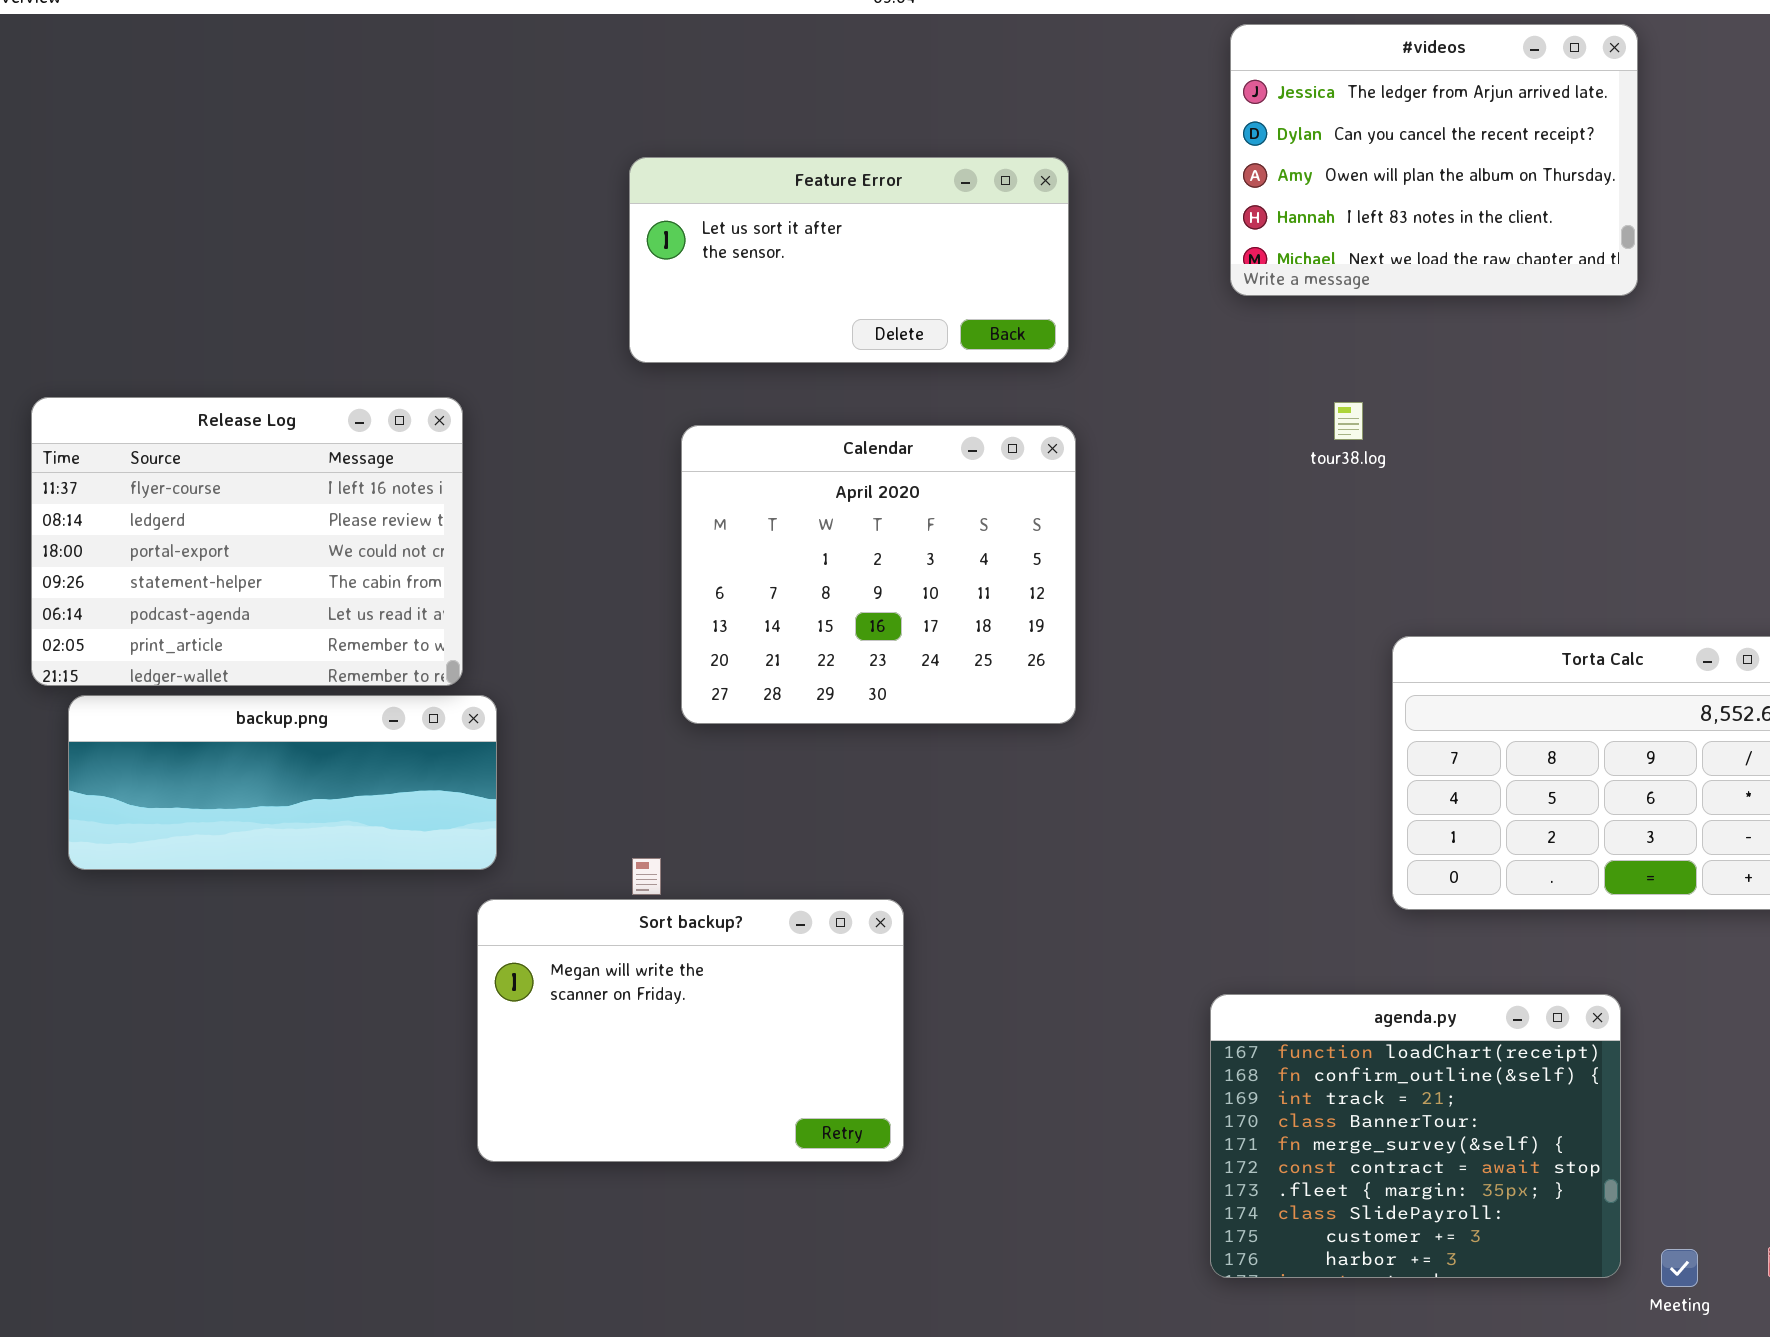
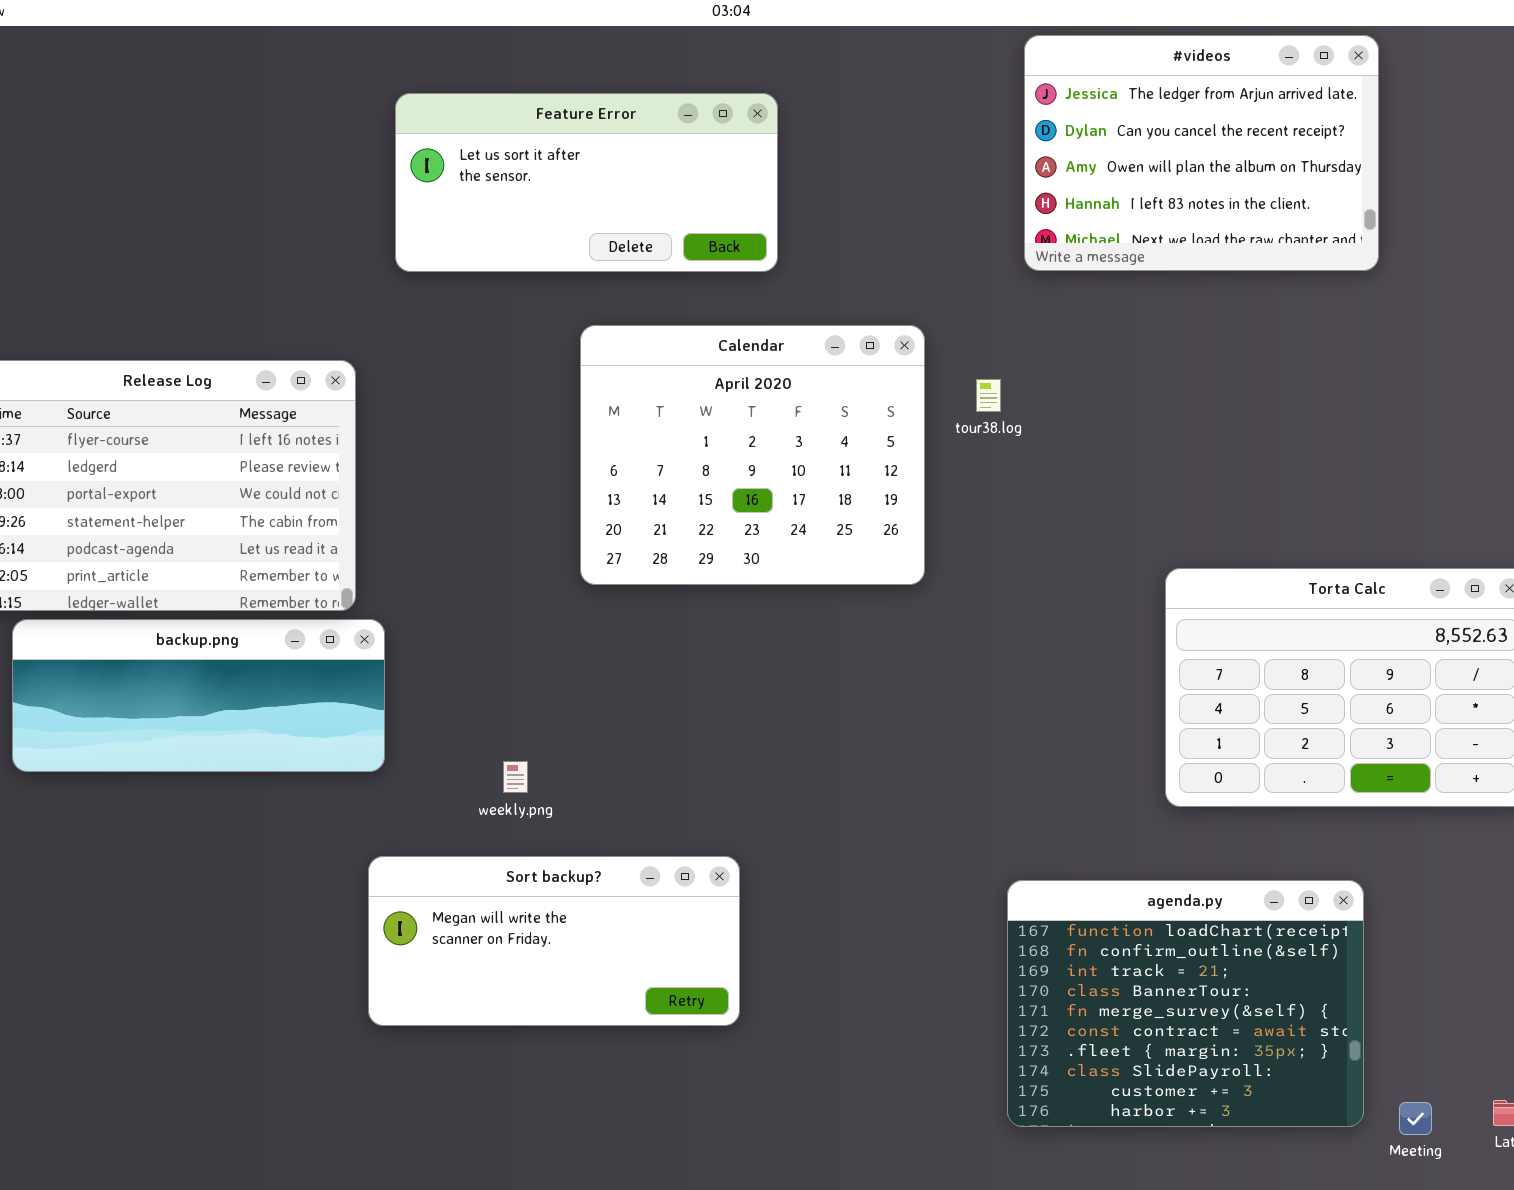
Feature Error: [629,157,1069,363] -> [395,93,778,272], moved
tour38.log: [1334,402,1363,440] -> [976,379,1001,412], moved
Calendar: [681,425,1076,724] -> [580,325,925,585], moved
Sort backup?: [477,899,904,1162] -> [368,856,740,1026], resized

